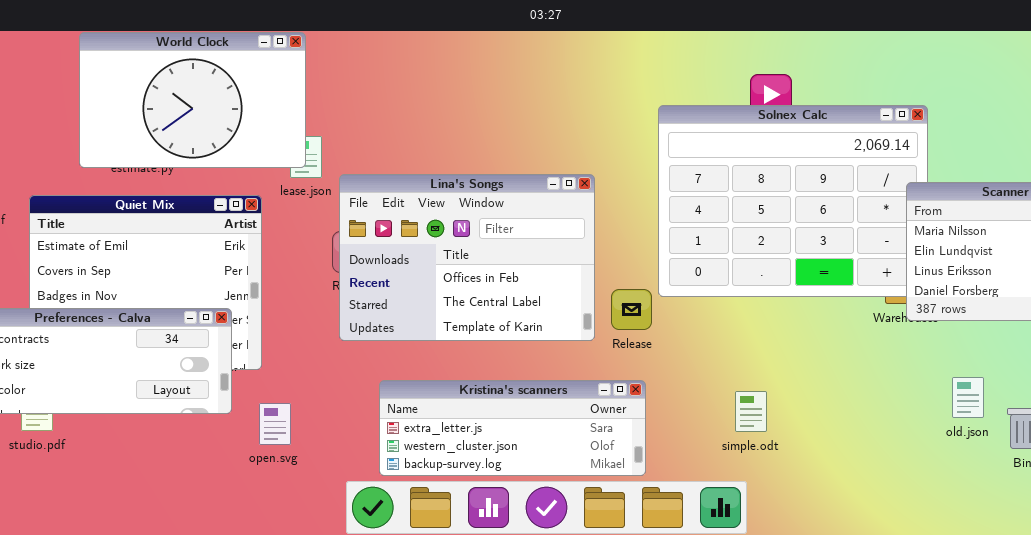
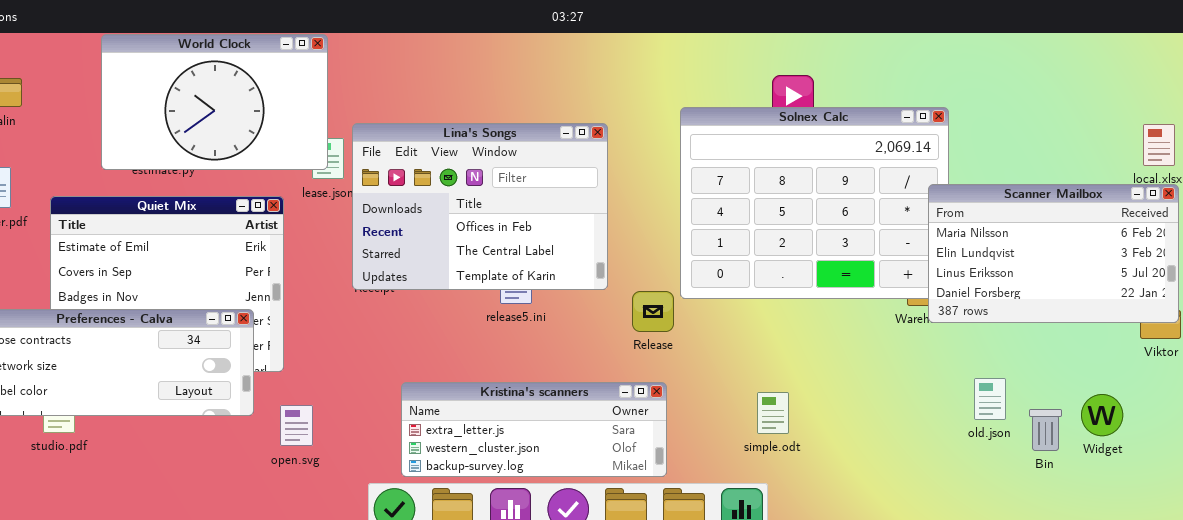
Lina's Songs: [339,174,595,341] -> [352,123,608,290], moved

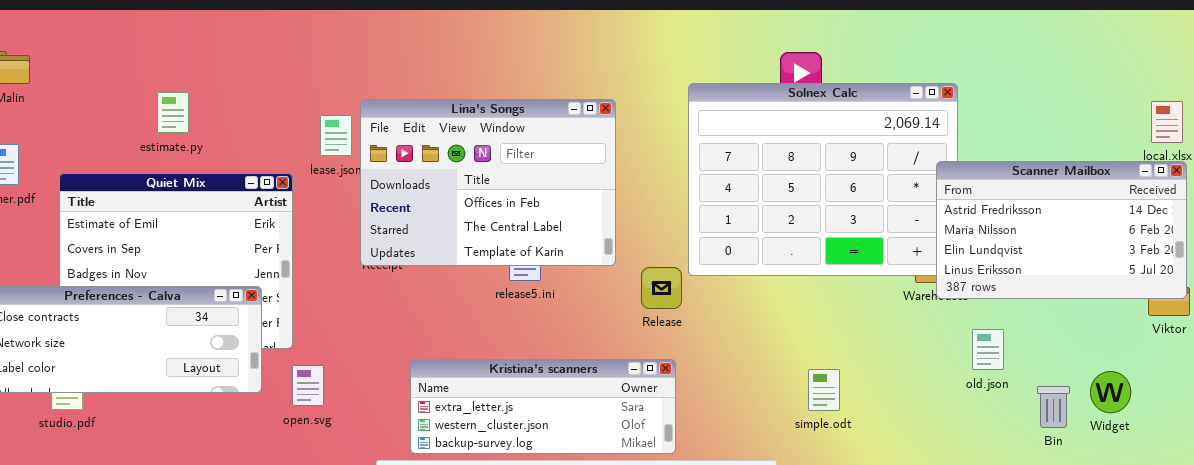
World Clock: [101,34,328,170] -> none, closed
Scanner Mailbox: [928,184,1179,323] -> [936,161,1187,299], scrolled up 1 row
old.json: [974,378,1006,420] -> [972,329,1004,370], moved
simple.odt: [757,392,789,434] -> [808,369,840,411], moved
open.svg: [280,405,313,446] -> [292,365,324,406], moved

